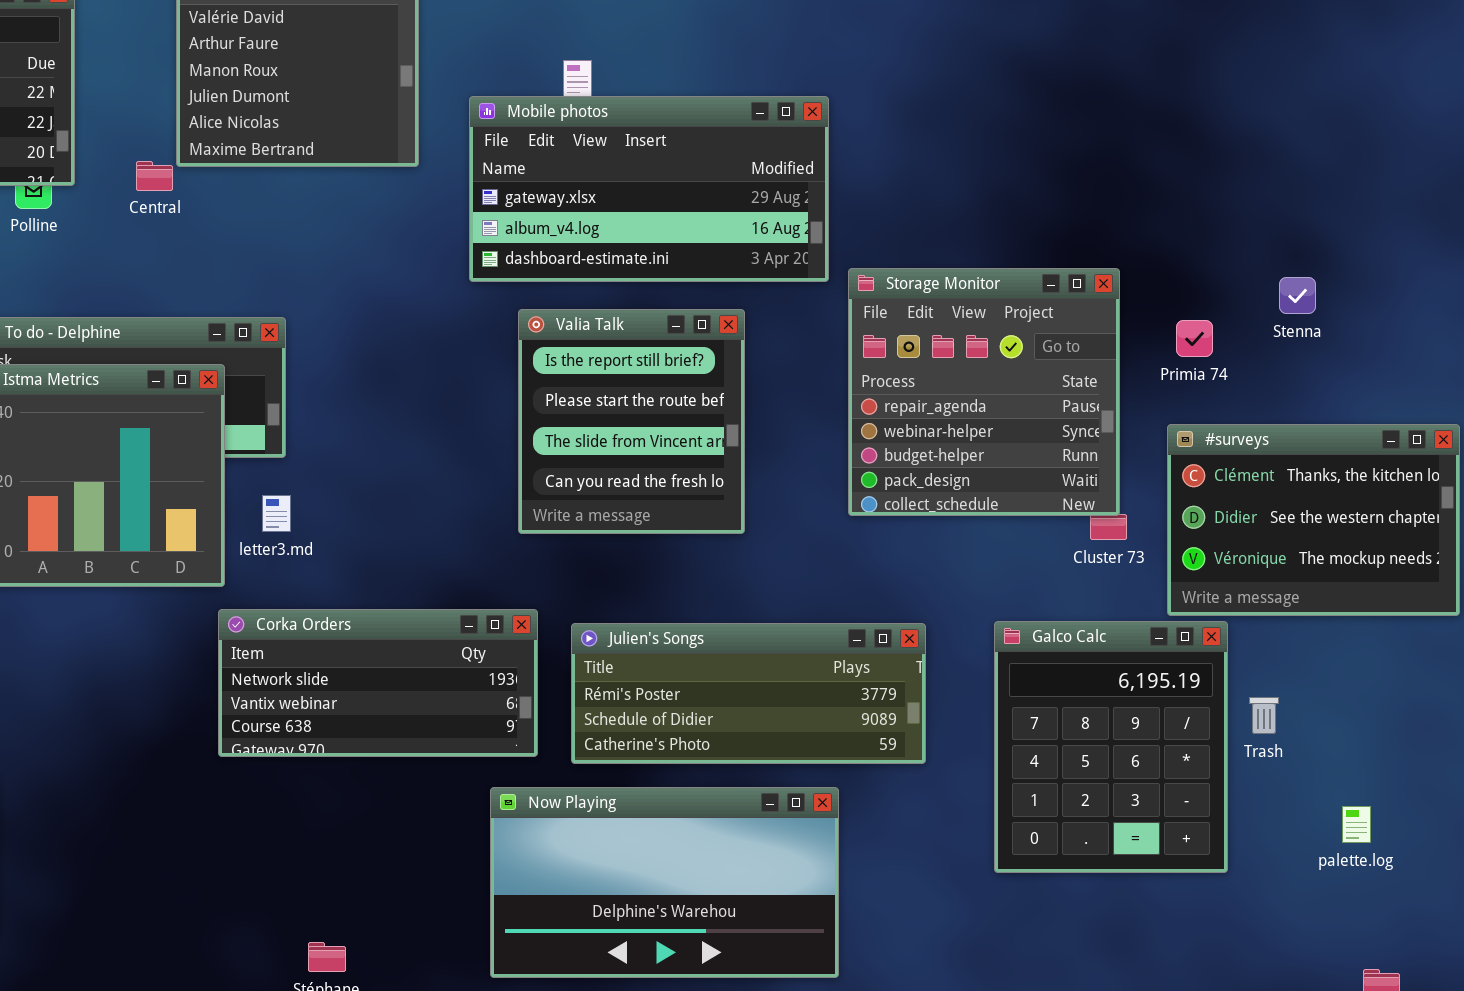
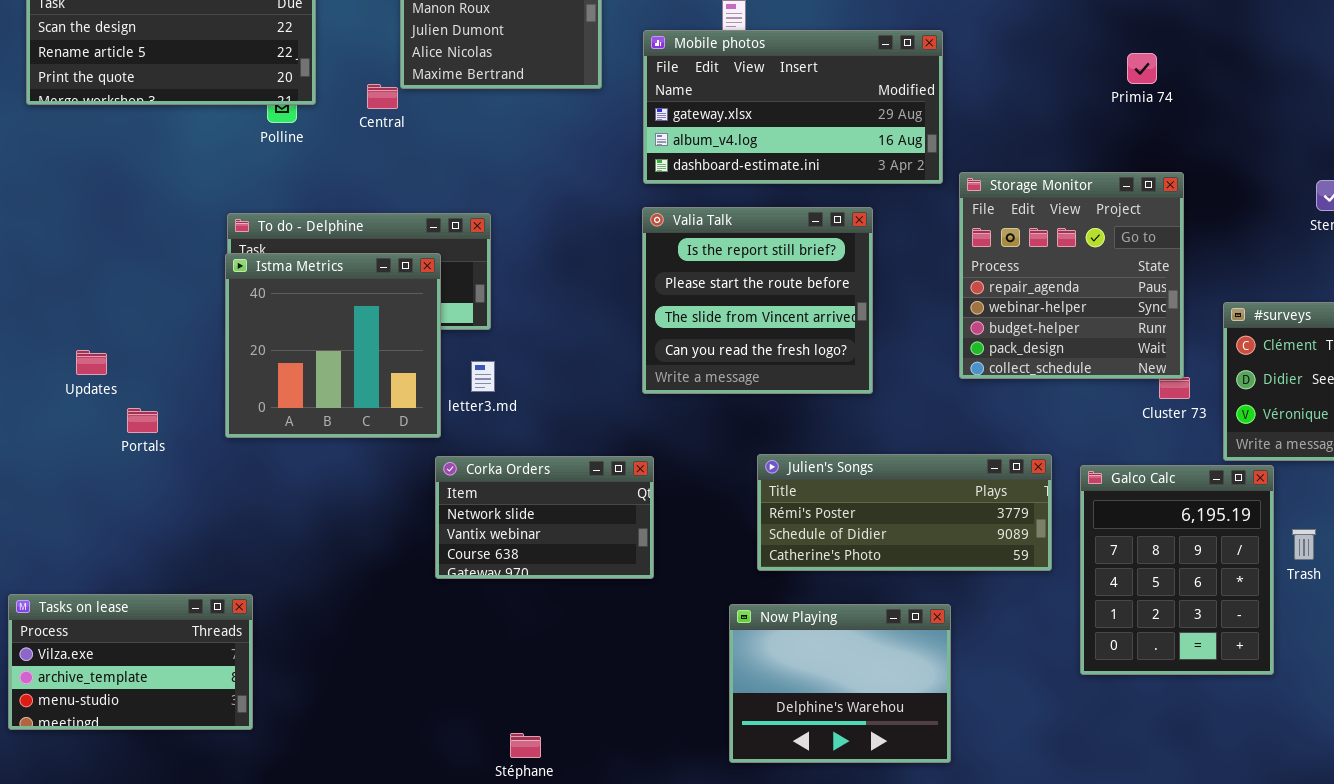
Valia Talk: [518,309,745,534] -> [642,207,873,394], resized
Primia 74: [1176,320,1213,357] -> [1127,53,1157,84], moved
Corka Orders: [218,609,538,757] -> [435,456,654,579], resized
Julien's Songs: [571,623,926,764] -> [757,454,1052,571], moved
Now Playing: [490,787,839,978] -> [729,604,951,763], resized

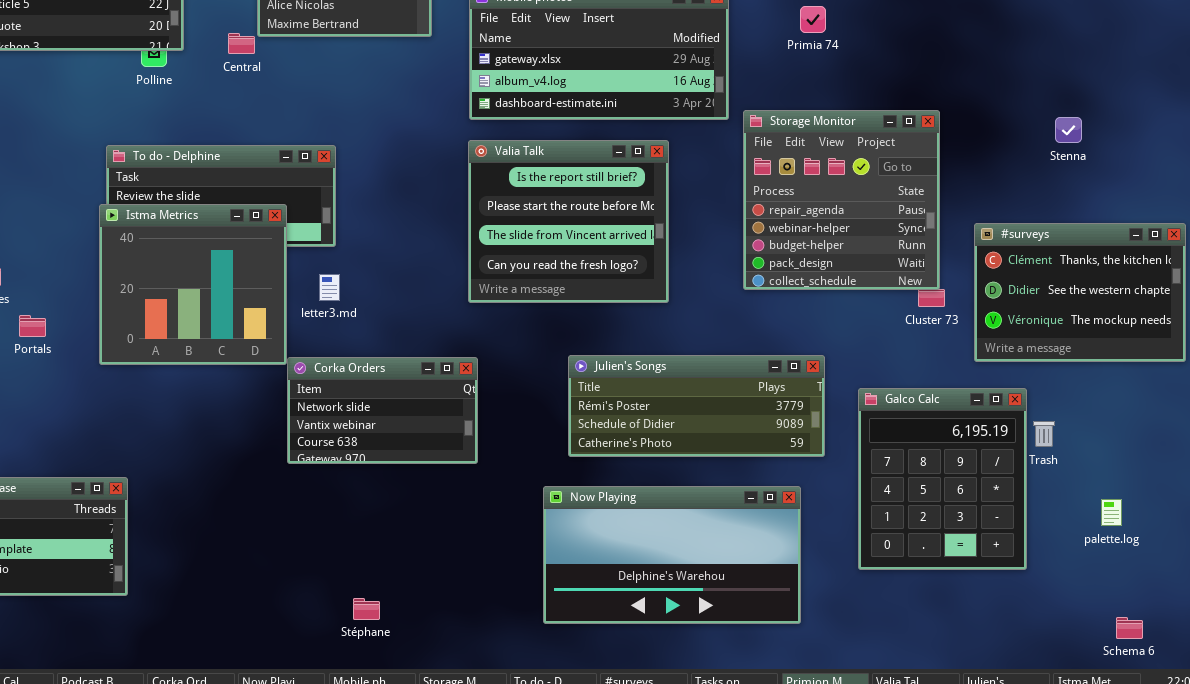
Primia 74: [1127,53,1157,84] -> [800,6,826,33], moved
Istma Metrics: [225,253,441,438] -> [99,204,287,365], moved
Galco Calc: [1080,465,1274,675] -> [858,388,1027,570], moved
Now Playing: [729,604,951,763] -> [543,486,801,624], resized

